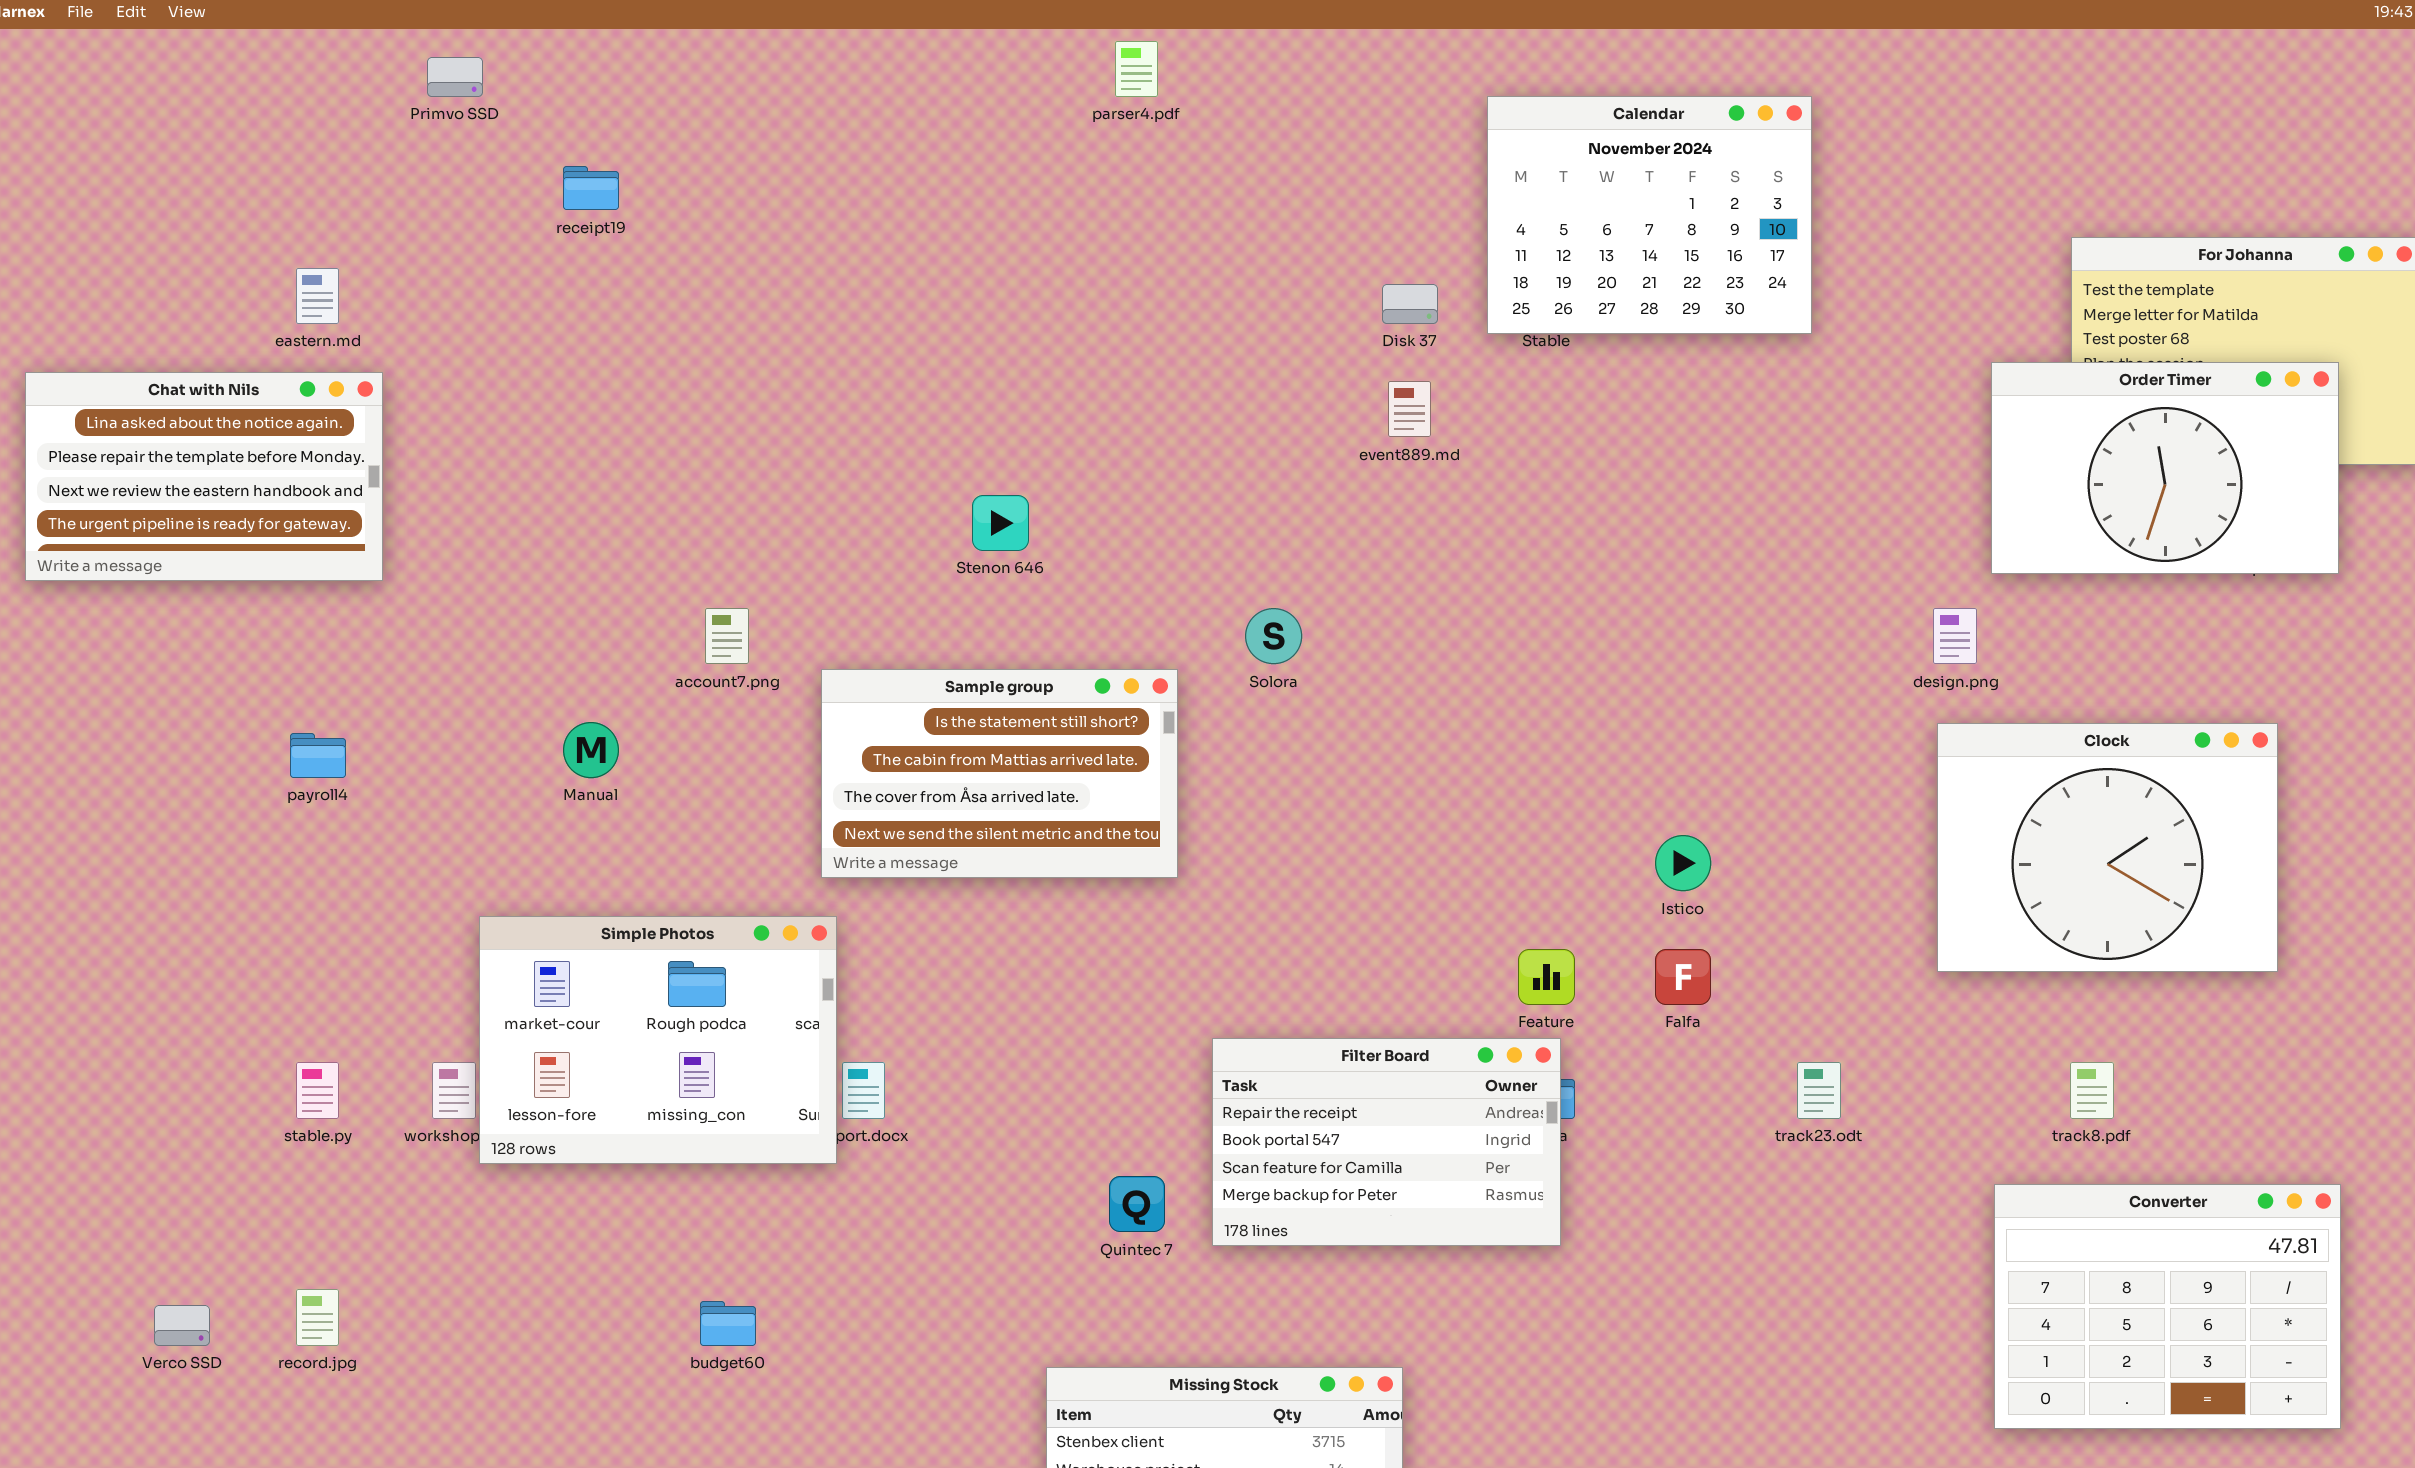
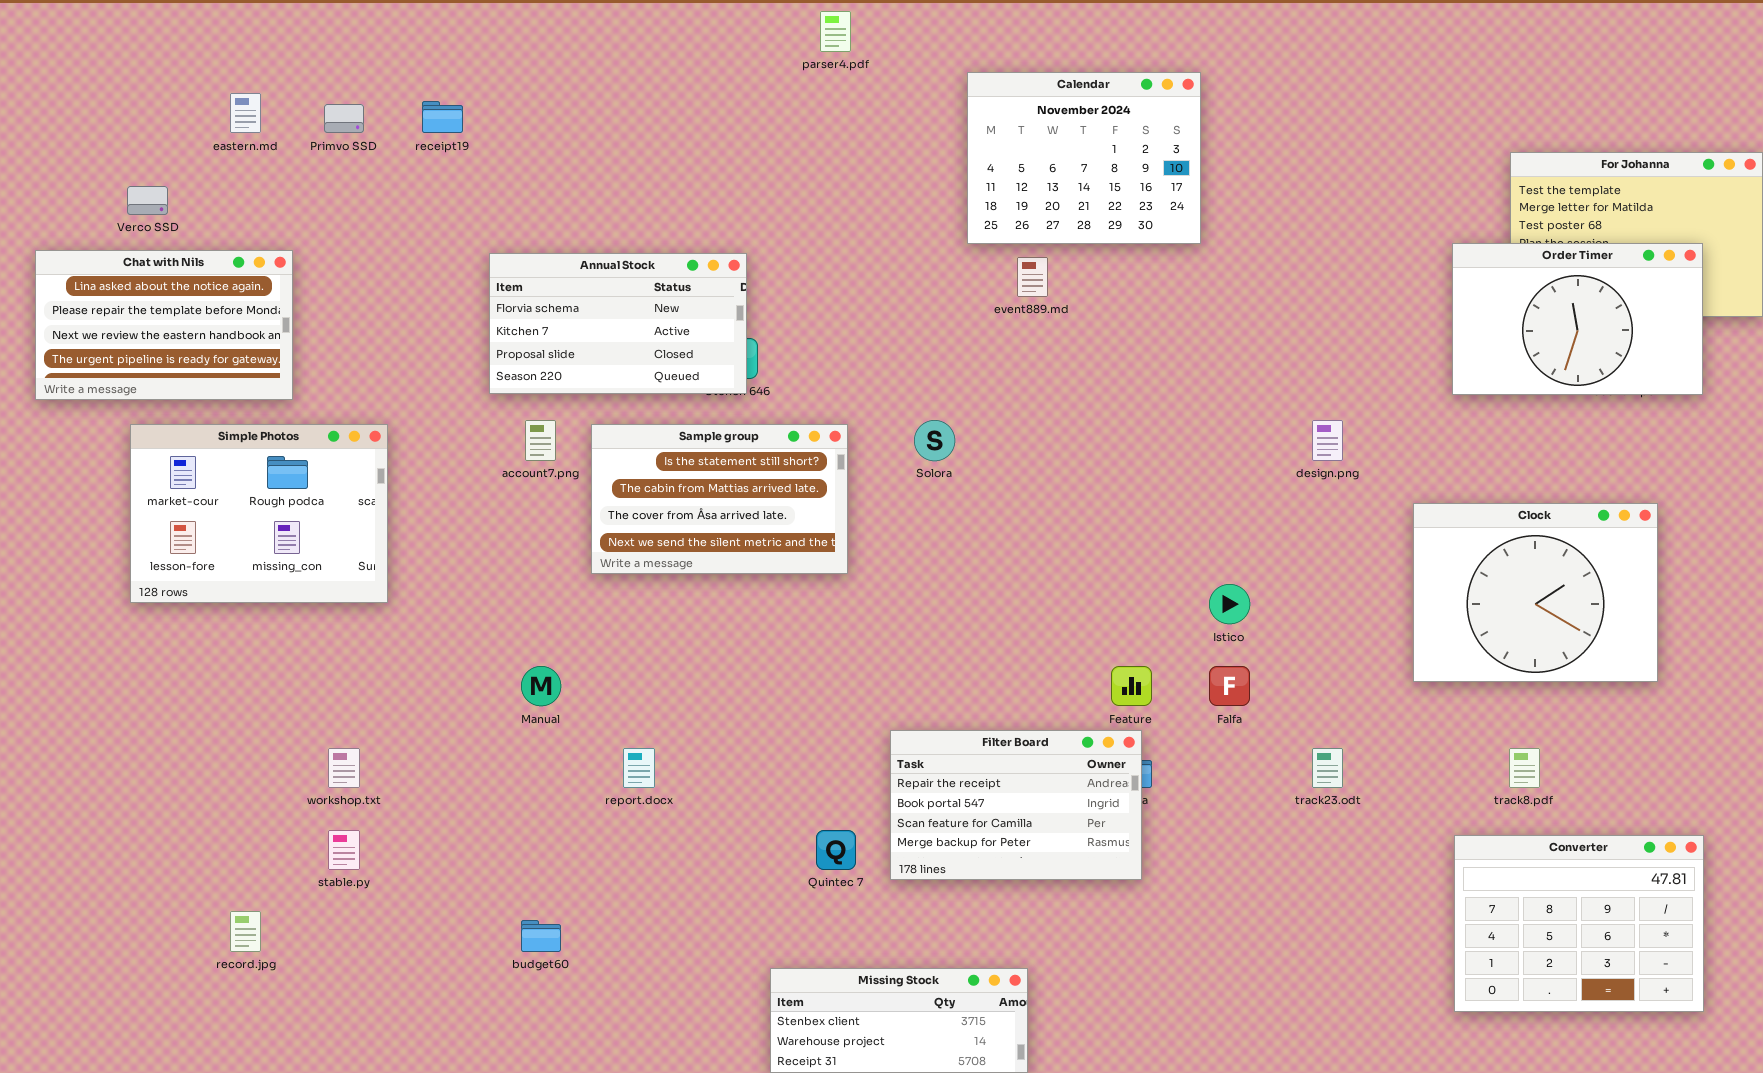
Primvo SSD: [427,57,483,97] -> [324,104,364,133], moved
Calendar: [1487,96,1812,334] -> [967,72,1201,244], moved
eastern.md: [296,268,339,324] -> [230,93,261,133], moved
Annual Stock: none -> [489,253,747,394], opened
design.png: [1933,608,1977,664] -> [1312,420,1343,461], moved
Sample group: [821,669,1178,878] -> [591,424,848,574], moved
Manual: [563,722,619,778] -> [521,666,561,706], moved
Simple Photos: [479,916,837,1164] -> [130,424,388,603], moved
stable.py: [296,1062,339,1119] -> [328,830,360,870], moved
Verco SSD: [154,1305,210,1346] -> [127,186,168,215], moved

